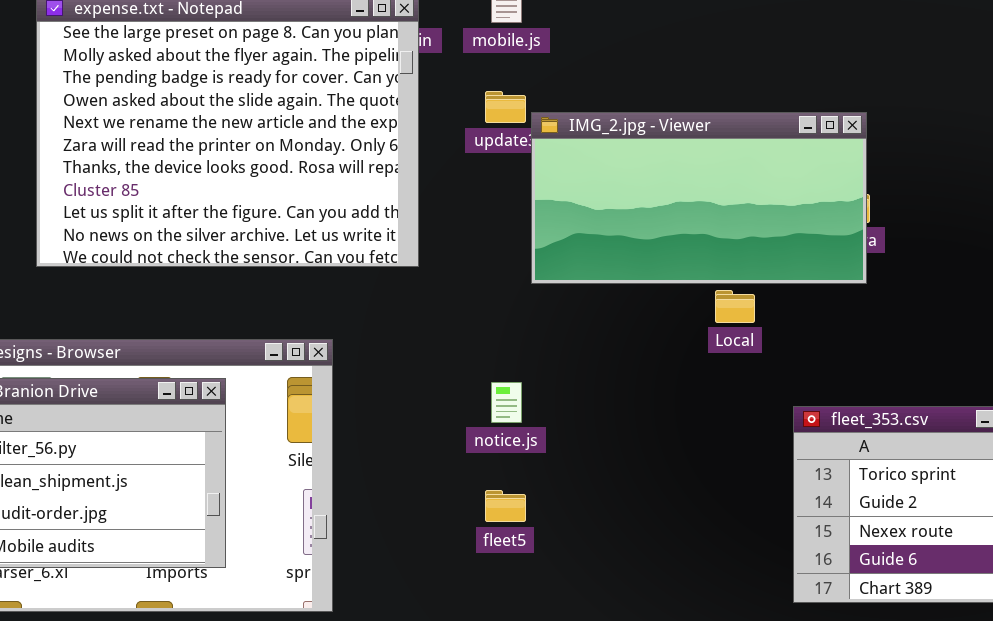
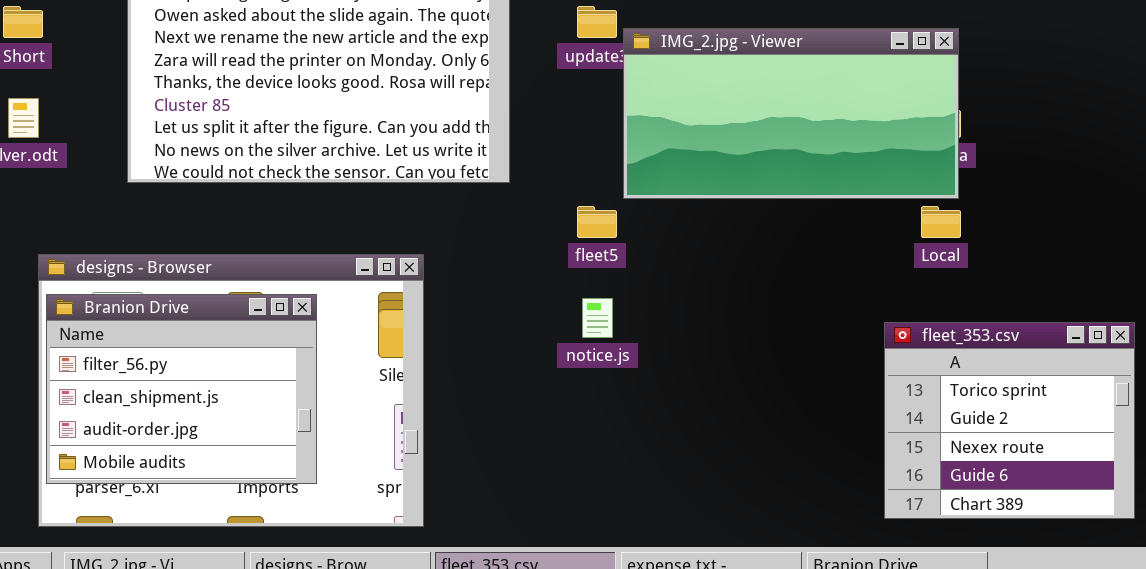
Local: [715,290,755,323] -> [921,206,961,238], moved
fleet5: [485,490,526,522] -> [577,206,617,238], moved

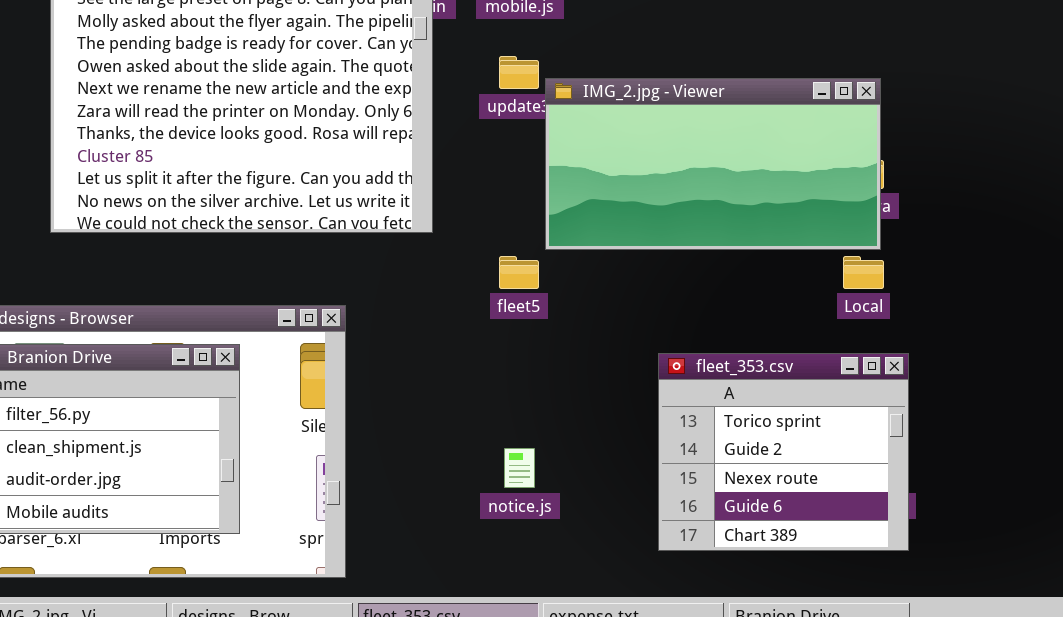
notice.js: [582,298,613,338] -> [504,448,535,488], moved
fleet_353.csv: [884,322,1135,519] -> [658,353,909,551], moved

